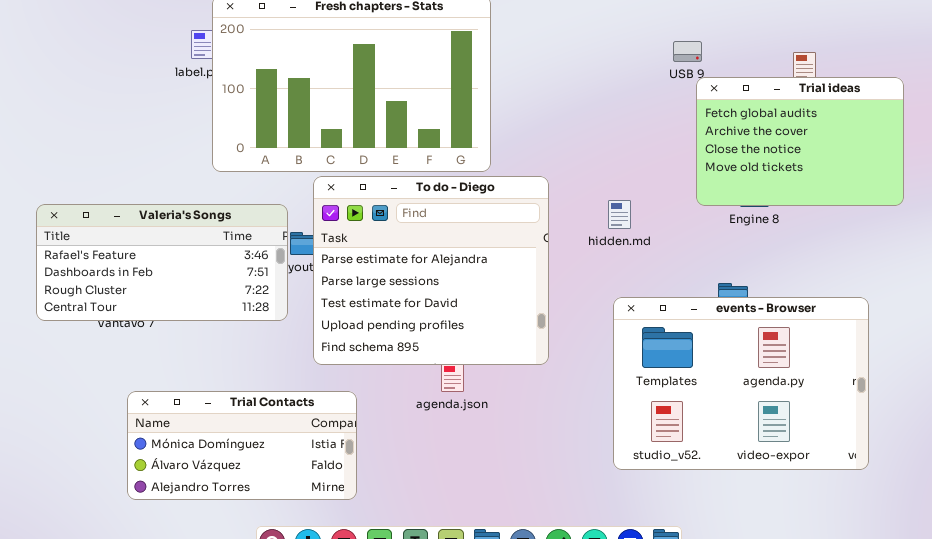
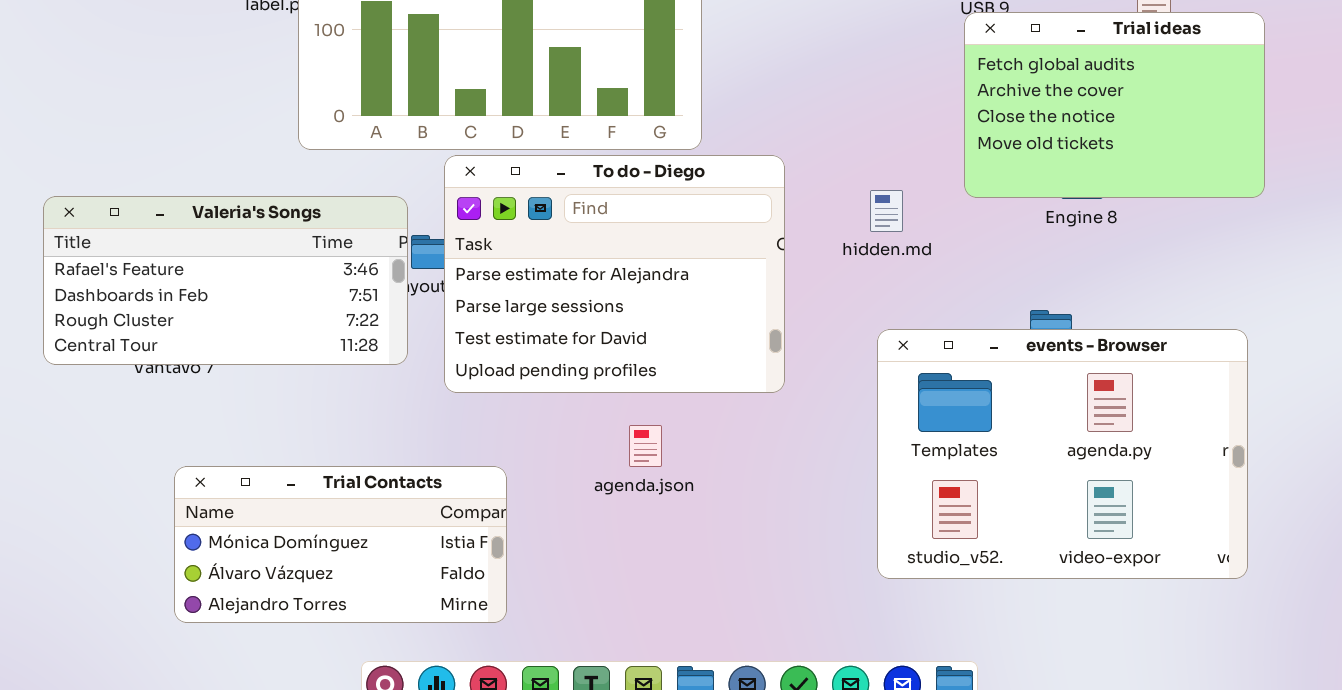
Trial ideas: [696,77,904,206] -> [964,12,1265,198], moved
To do - Diego: [313,176,549,365] -> [444,155,785,393], resized

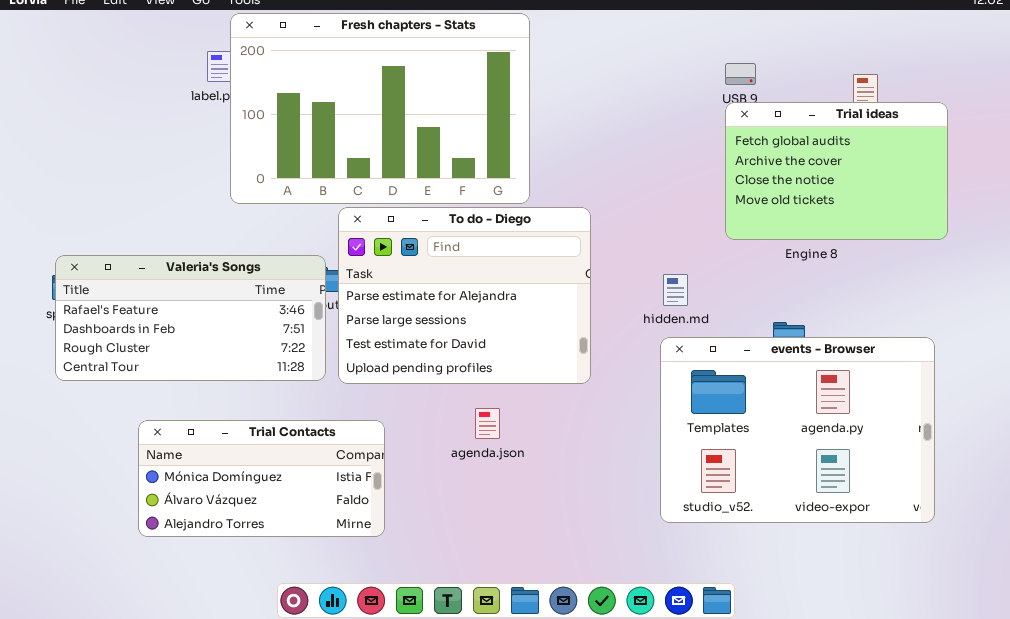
hidden.md: [870,190,903,232] -> [663,274,688,306], moved
Valeria's Songs: [43,196,408,365] -> [55,255,326,381], moved
Trial Contacts: [174,466,507,623] -> [138,420,385,537], moved

